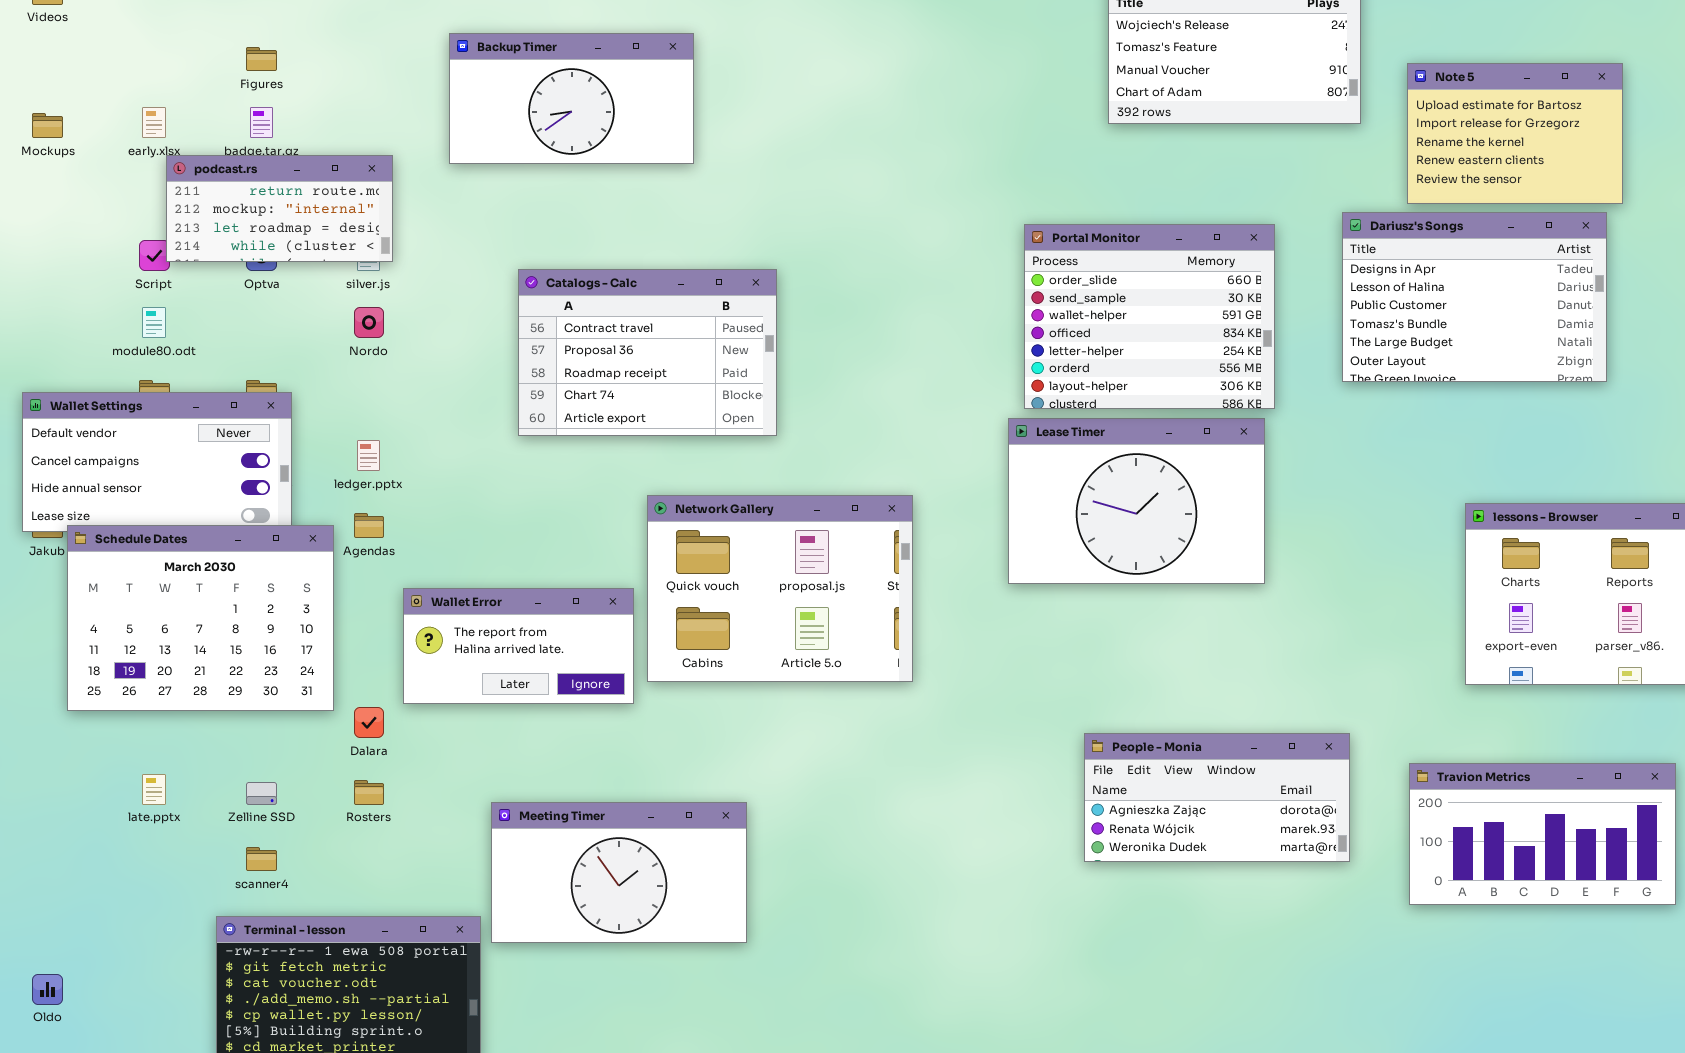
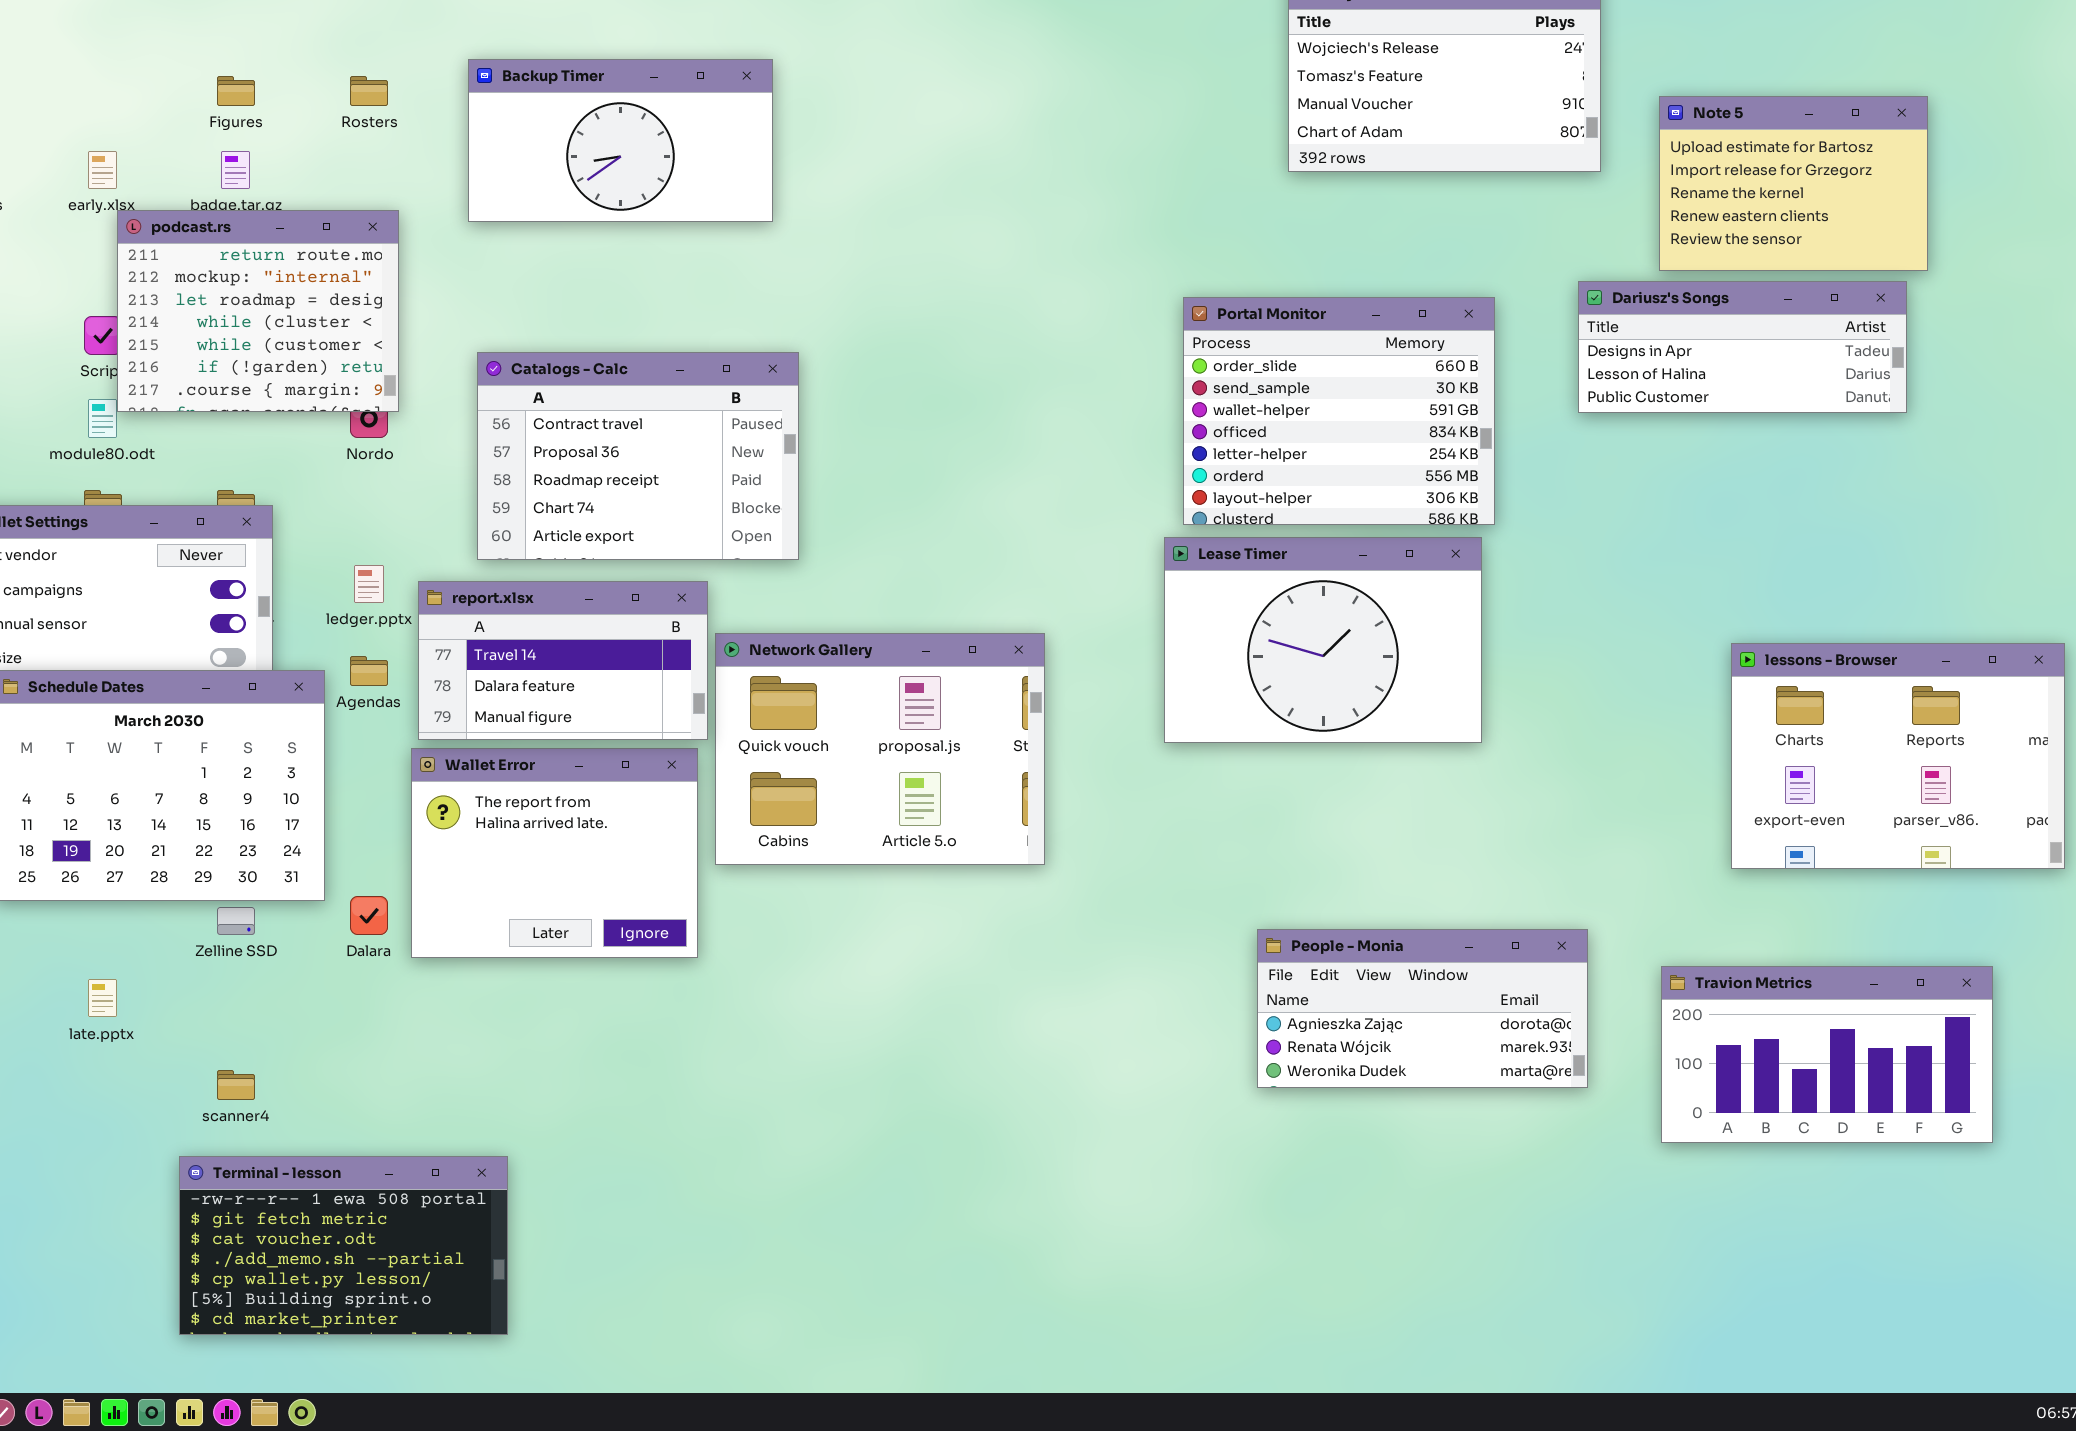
podcast.rs: [166,155,393,262] -> [117,210,399,412], resized
Dariusz's Songs: [1342,212,1607,382] -> [1578,281,1907,413], resized
Catalogs - Calc: [518,269,777,436] -> [477,352,799,560], moved
report.xlsx: none -> [418,581,708,740], opened
Wallet Error: [403,588,634,704] -> [411,748,698,958], resized
Rosters: [354,780,384,805] -> [350,76,388,106], moved
Zelline SSD: [246,782,277,805] -> [217,907,255,935], moved
Meeting Timer: [491,802,747,943] -> none, closed

